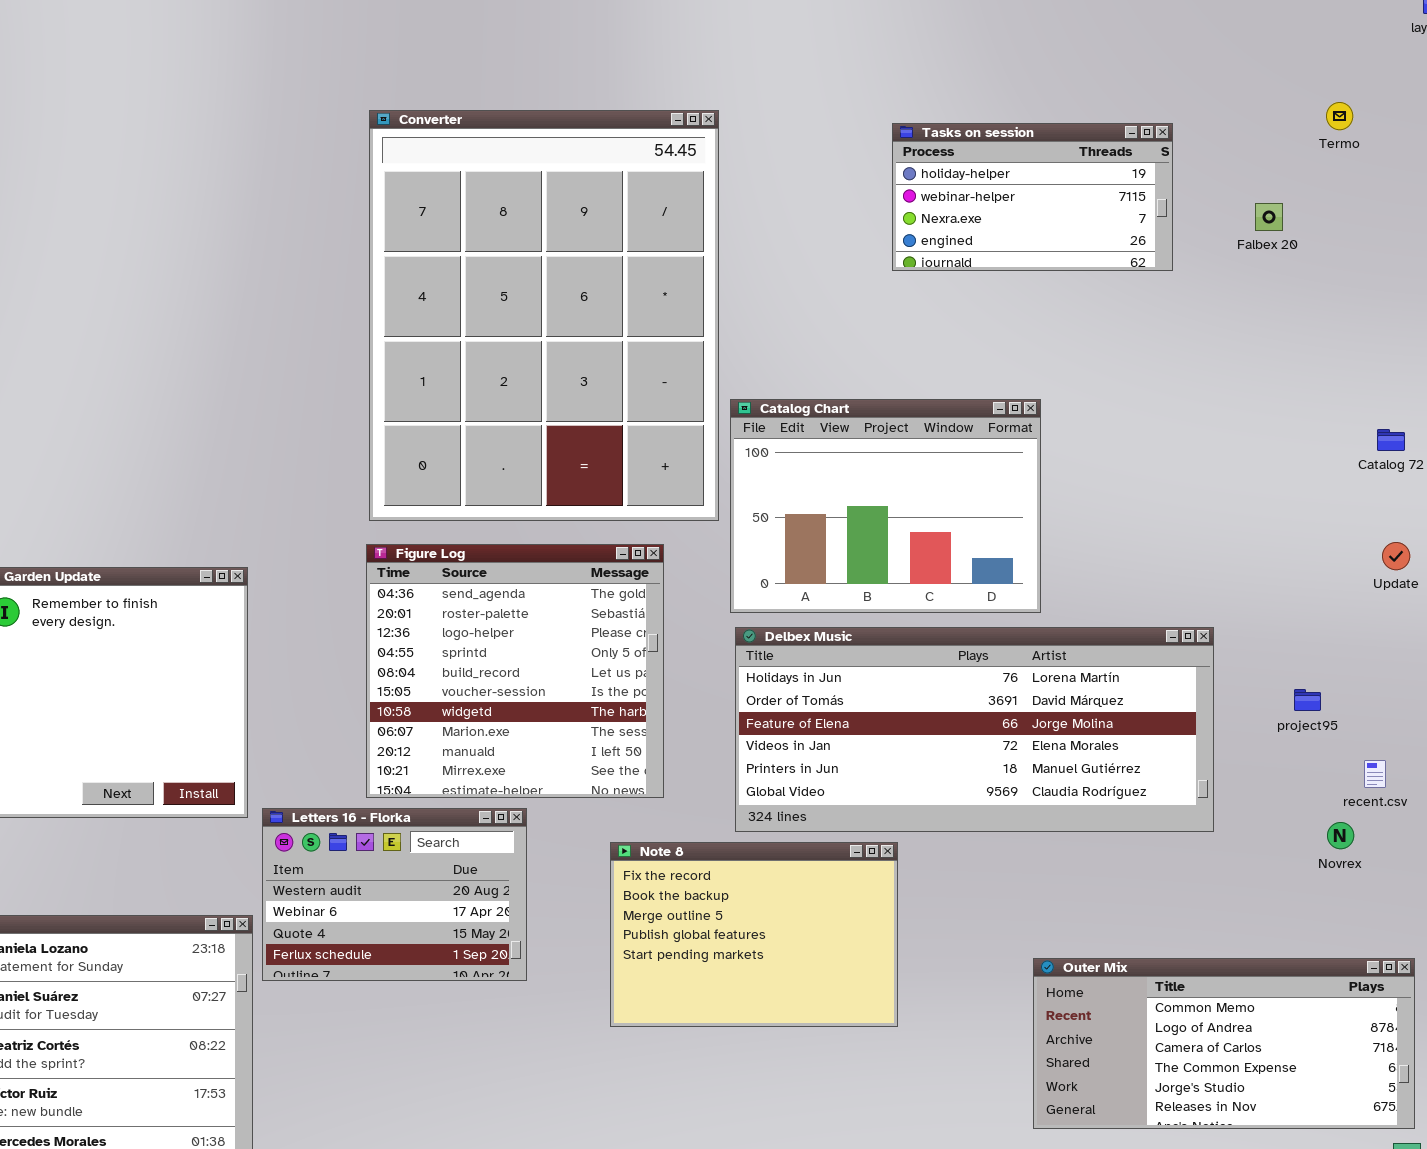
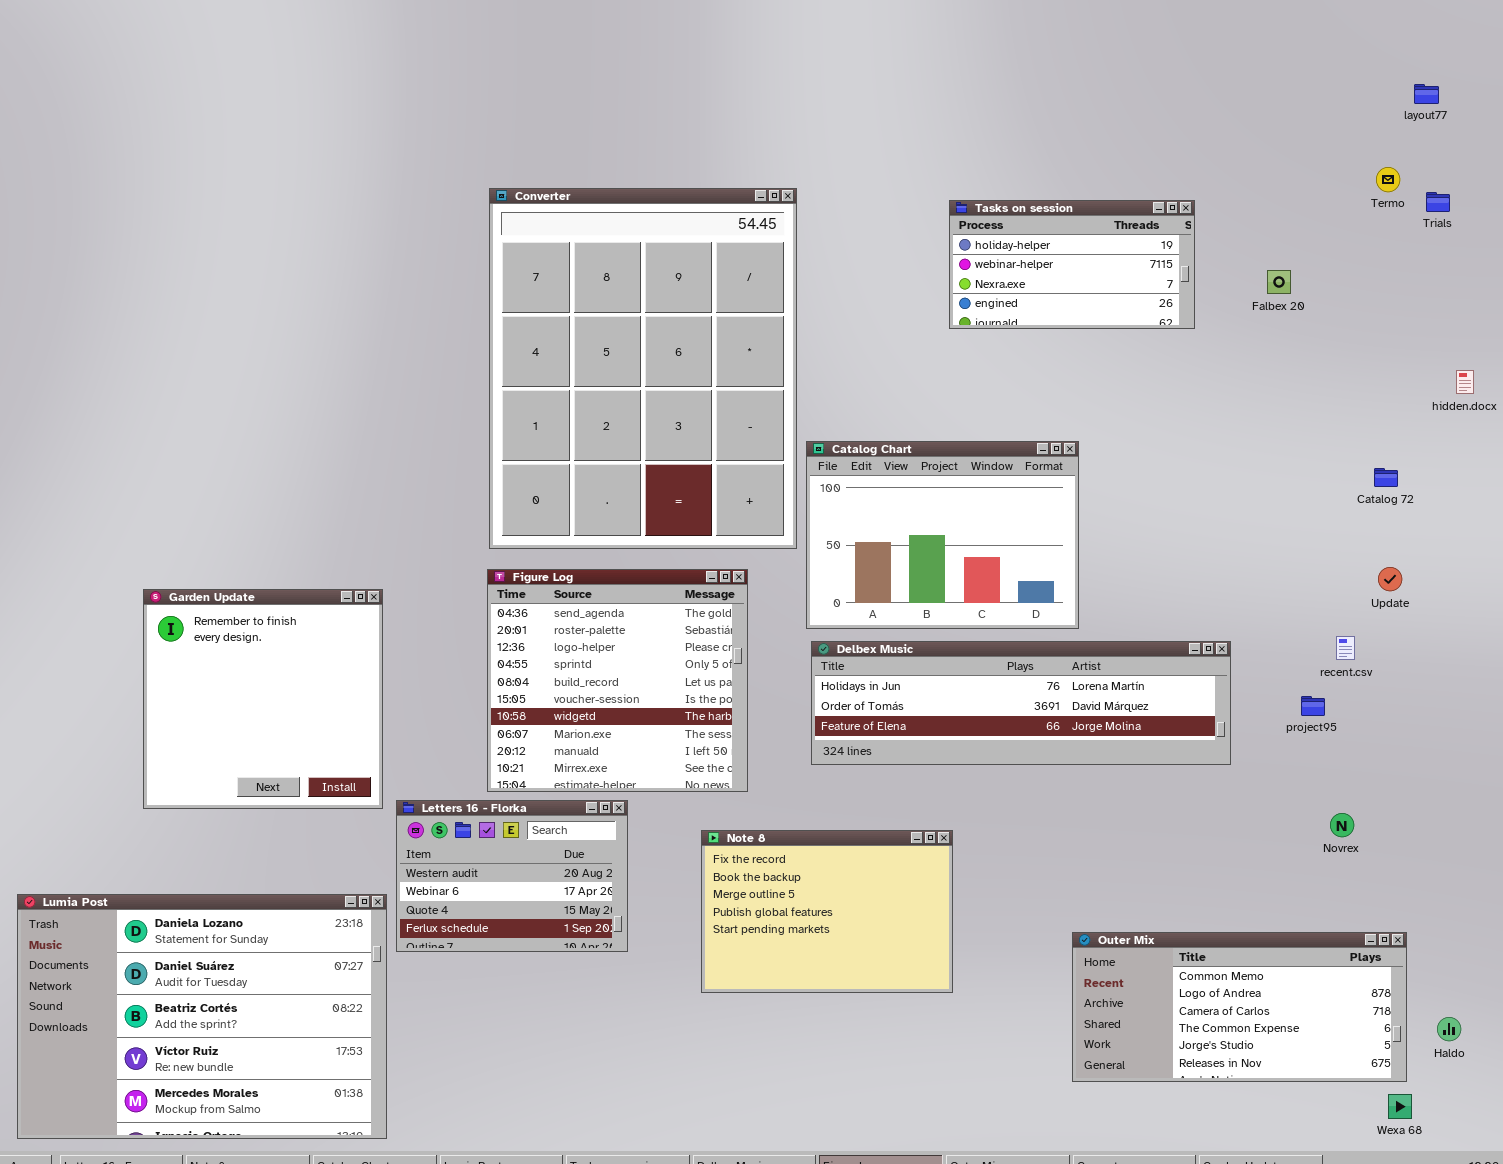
Termo: [1326,102,1353,130] -> [1376,167,1400,192], moved
Delbex Music: [735,627,1214,832] -> [811,641,1231,765], resized
recent.csv: [1364,760,1386,788] -> [1336,636,1355,660], moved

